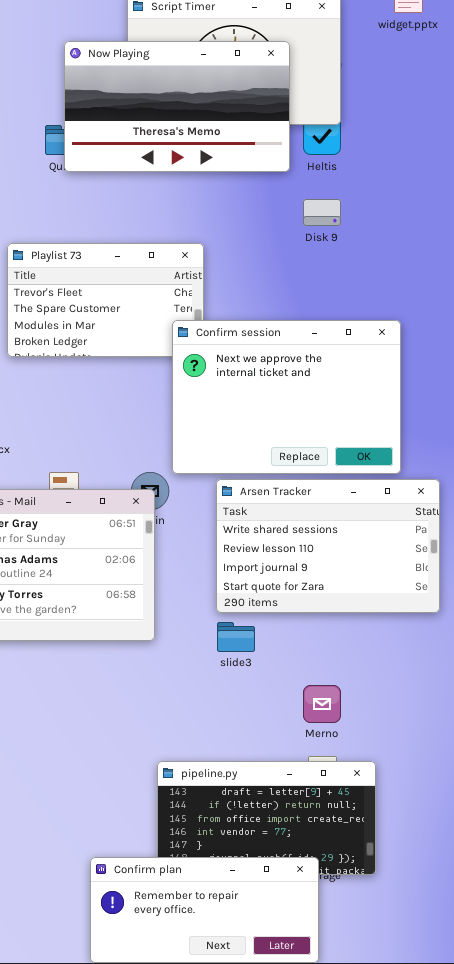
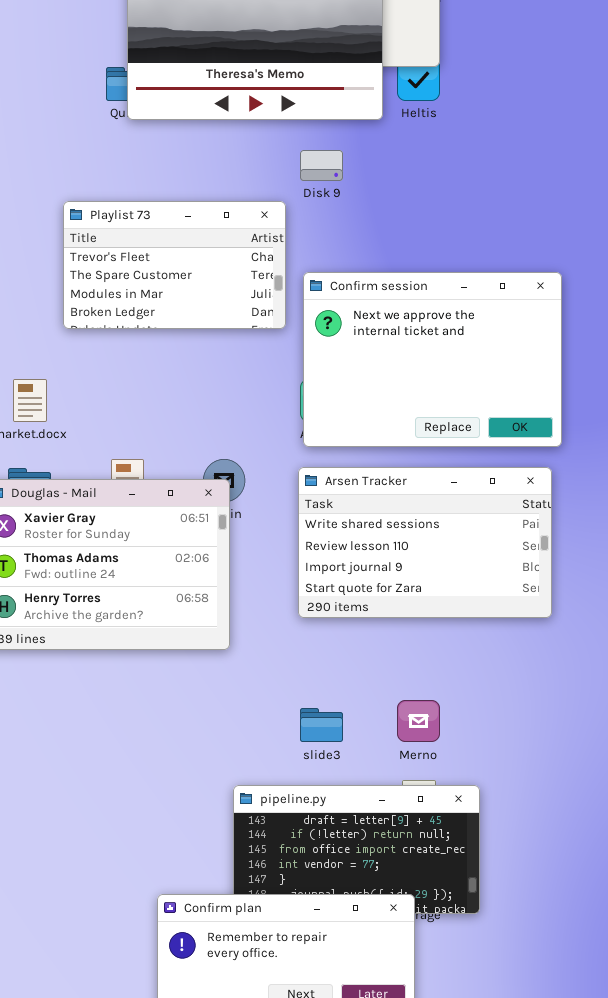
Disk 9: [303,199,341,226] -> [300,150,343,181], moved
Confirm session: [172,320,401,474] -> [303,272,562,447], moved
slide3: [217,622,255,652] -> [300,708,343,742], moved

